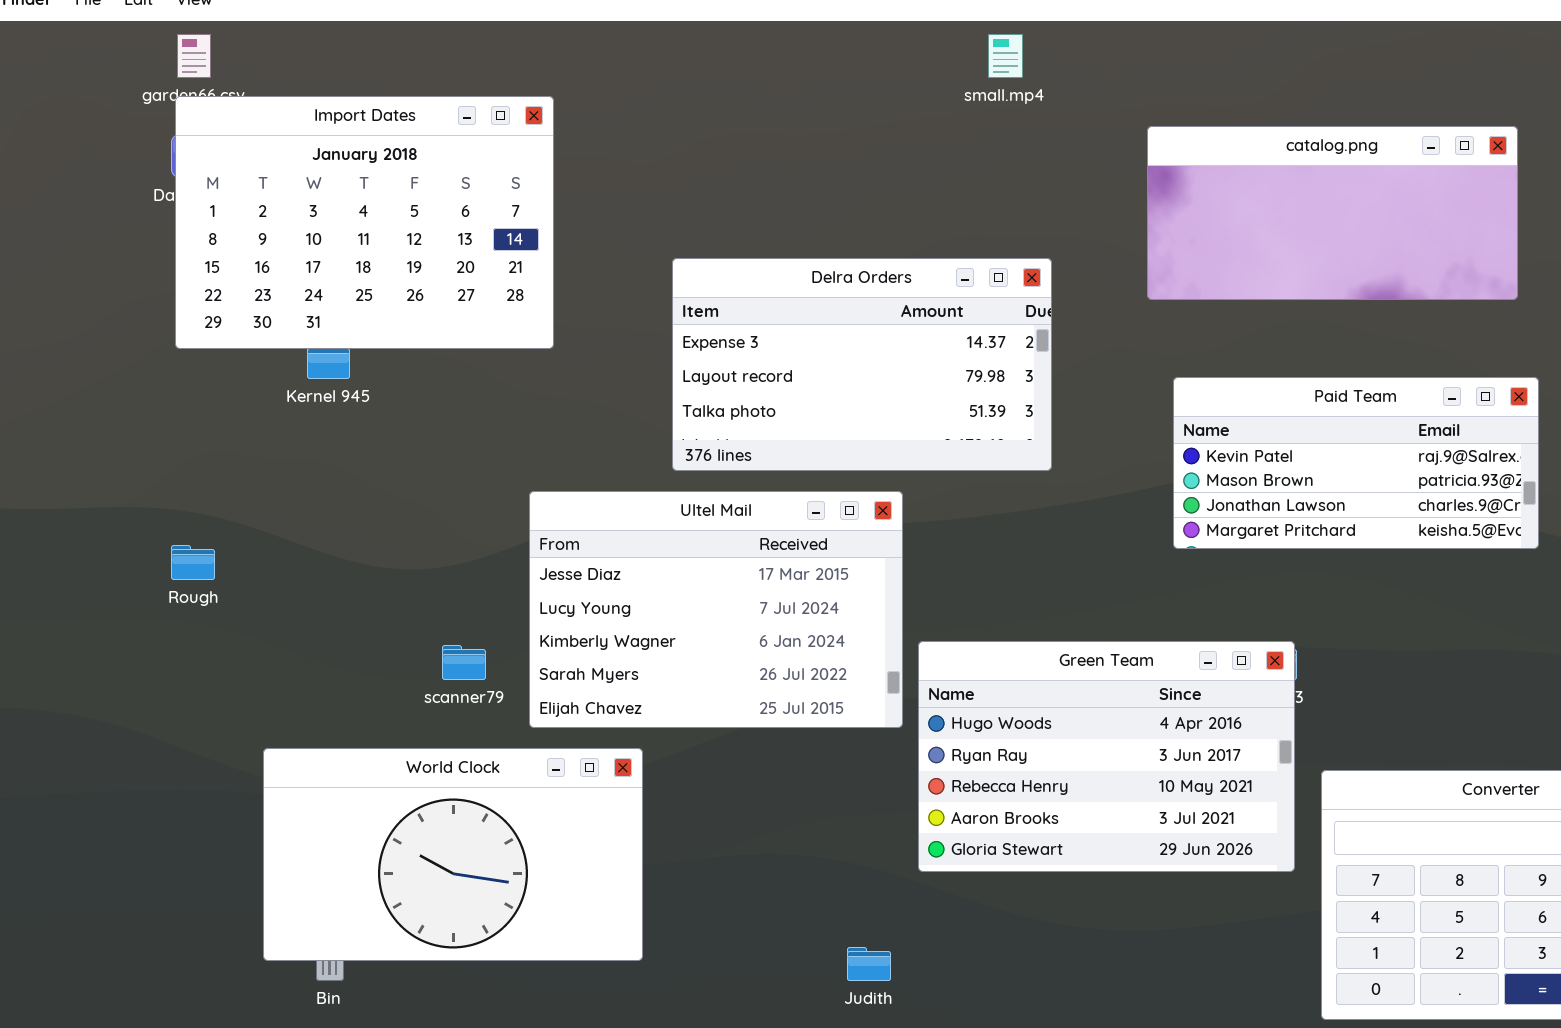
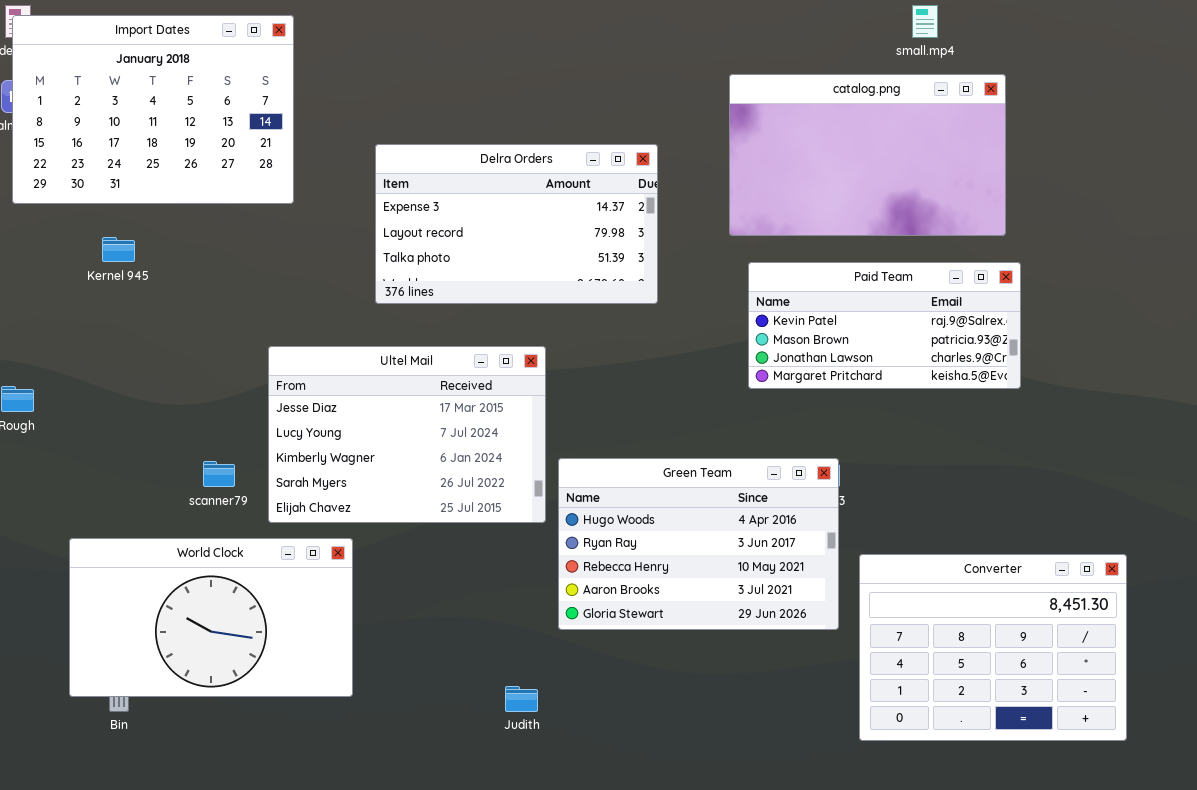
small.mp4: [988,34,1023,78] -> [912,5,938,38], moved
Import Dates: [175,96,554,349] -> [12,15,294,204], moved
catalog.png: [1147,126,1518,300] -> [729,74,1006,236], resized
Delra Orders: [672,258,1052,471] -> [375,144,658,304], moved

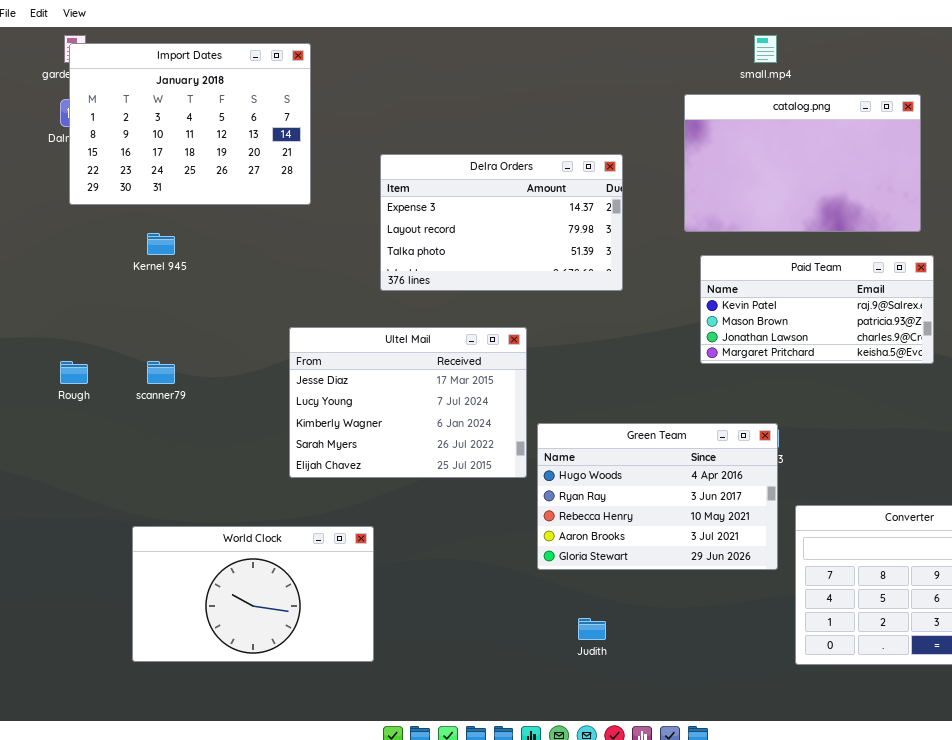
small.mp4: [912,5,938,38] -> [754,35,777,63], moved
scanner79: [203,461,235,487] -> [147,361,175,384], moved
World Clock: [69,538,353,697] -> [132,526,374,662], moved
Judith: [505,686,538,712] -> [578,618,606,640], moved

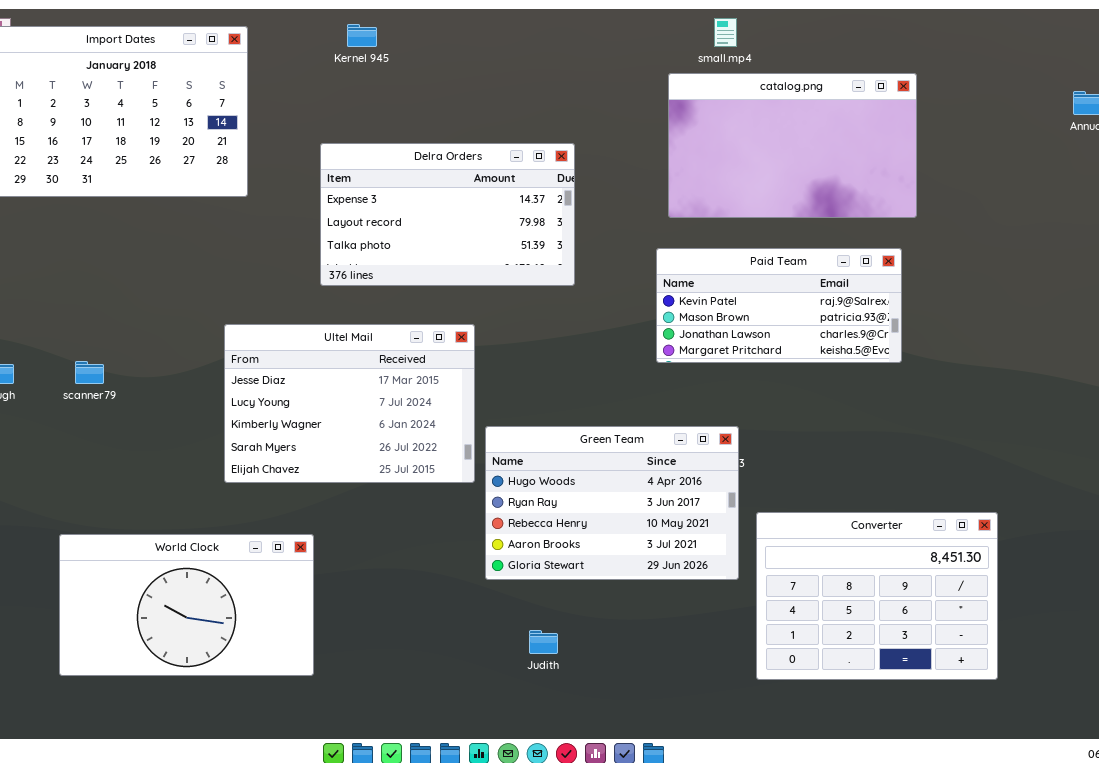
catalog.png: [684,94,921,232] -> [668,73,917,218], moved
Kernel 945: [147,233,175,255] -> [347,24,377,47], moved

